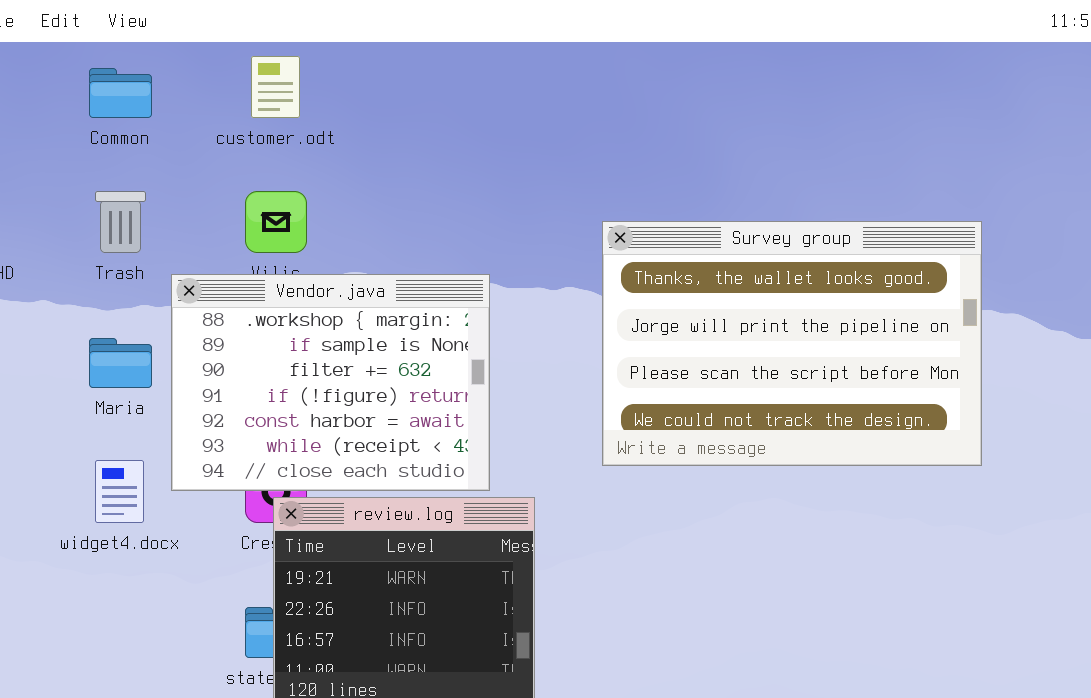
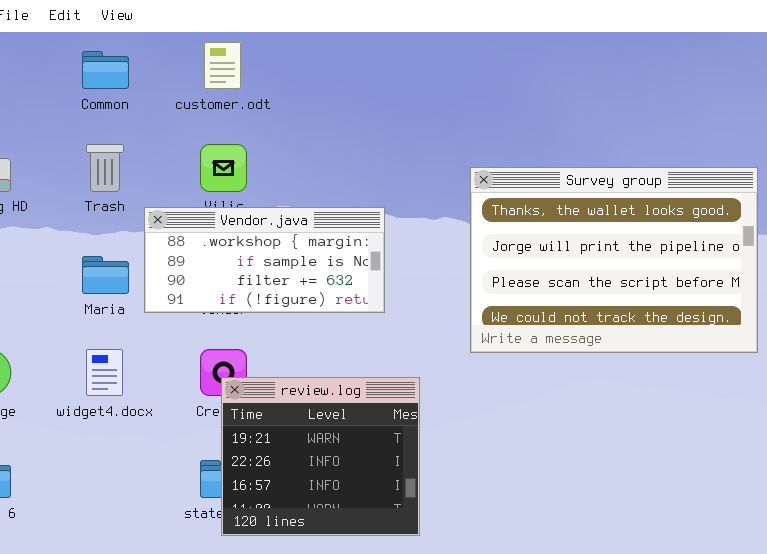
Vendor.java: [171,274,490,491] -> [144,207,385,313], resized

